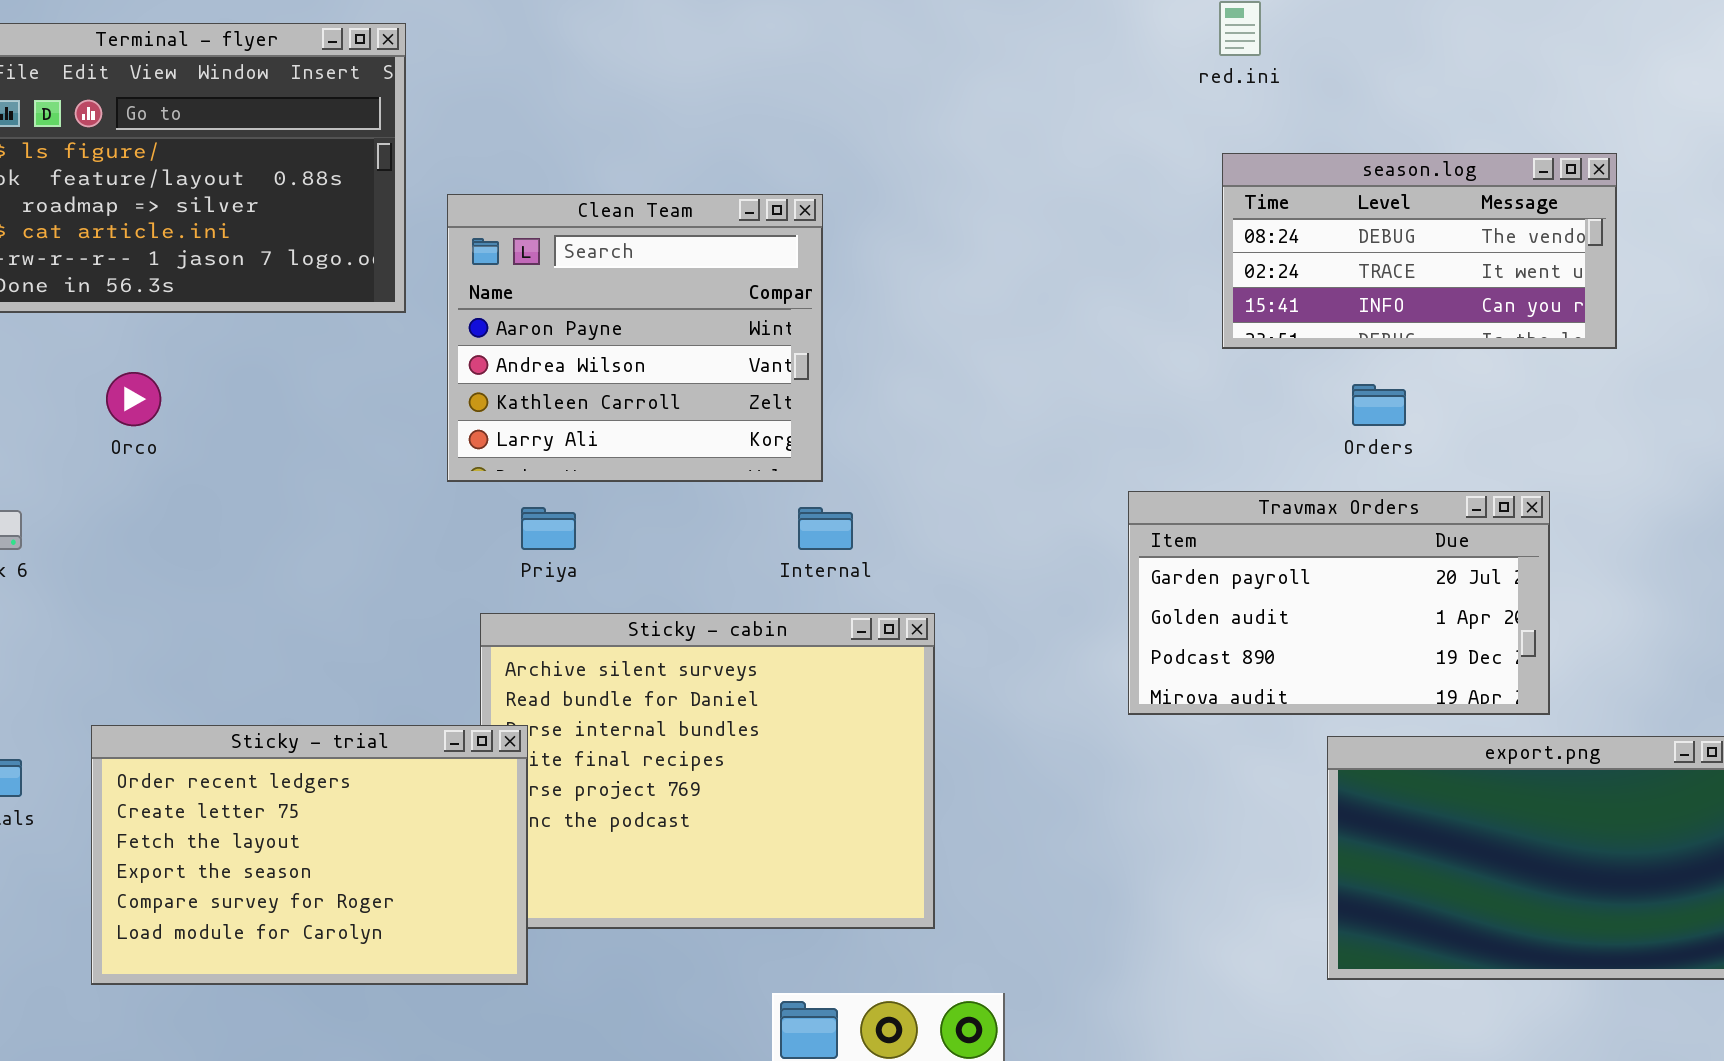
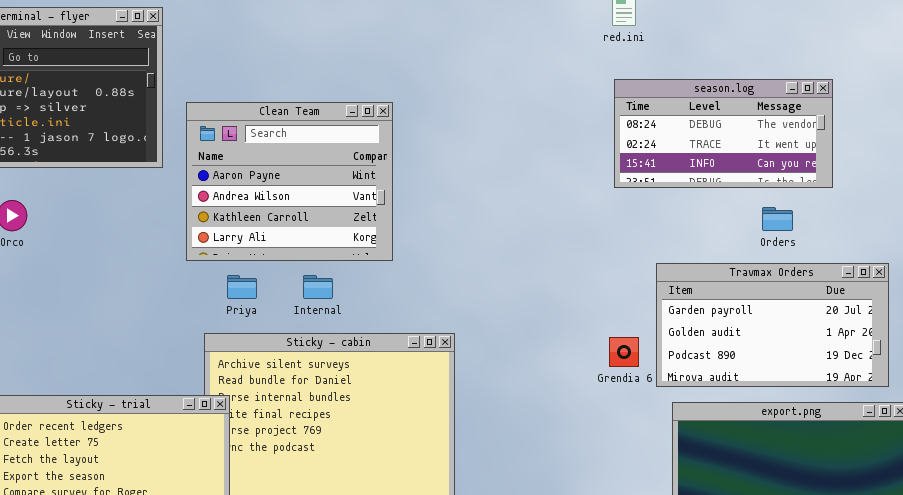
Orders: [1352,384,1406,426] -> [762,207,793,231], moved
Travmax Orders: [1128,491,1550,715] -> [656,263,889,387], moved
Internal: [798,507,853,550] -> [303,275,333,299], moved

